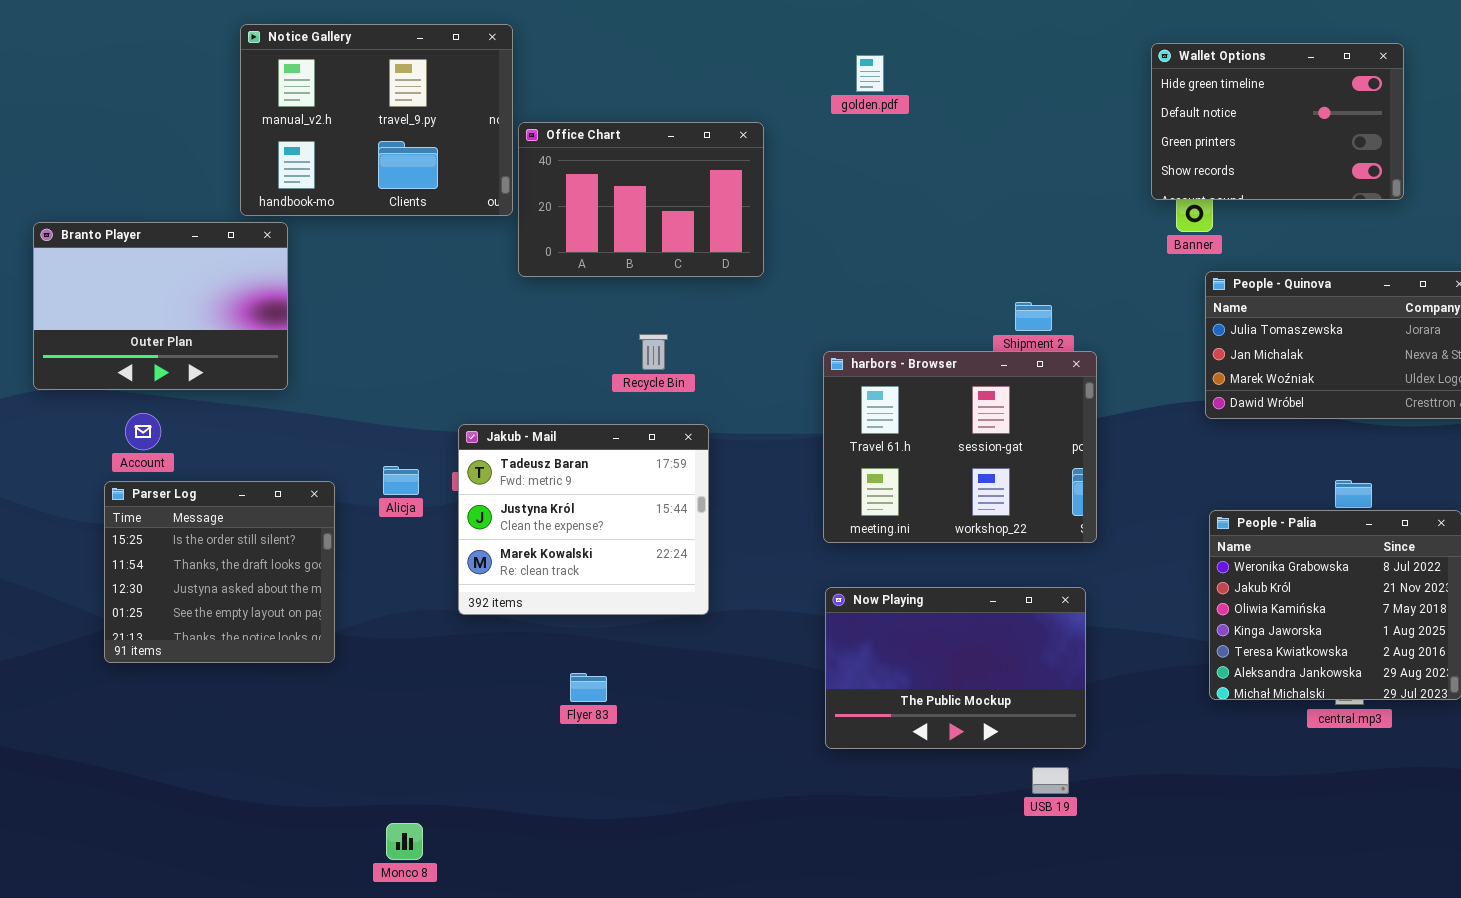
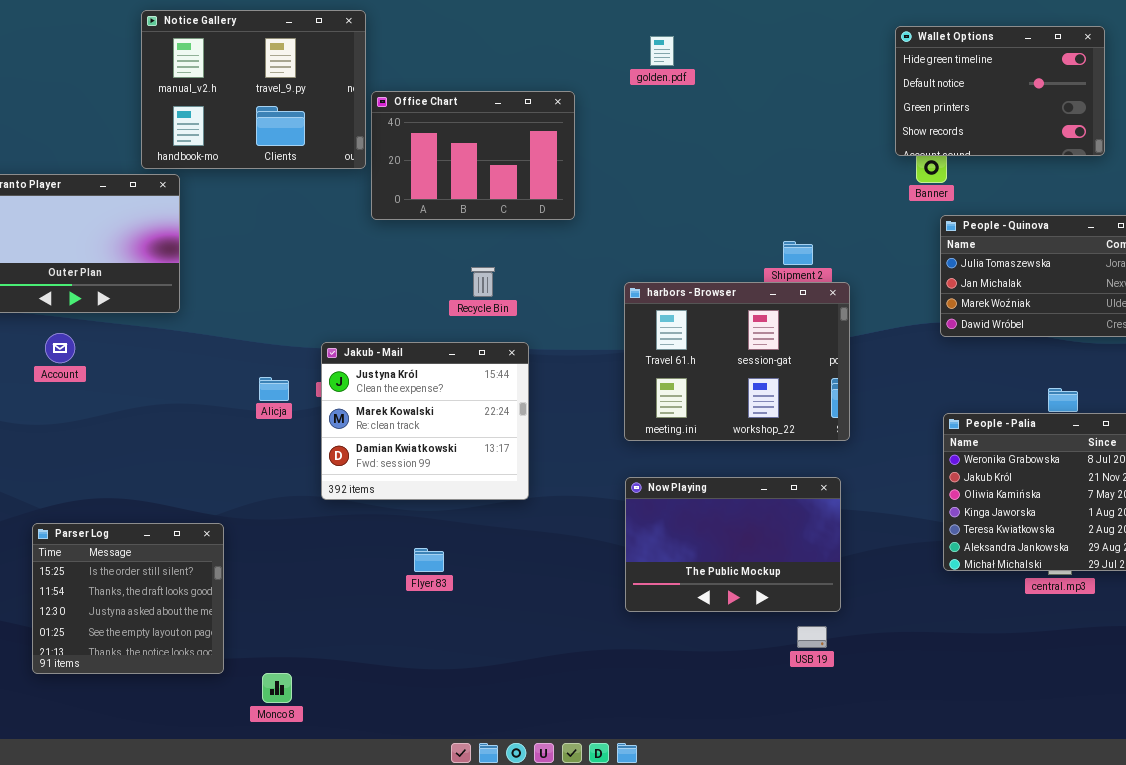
Jakub - Mail: [458,424,709,615] -> [321,342,529,500], scrolled down 1 row
Parser Log: [104,481,335,663] -> [32,523,224,674], moved

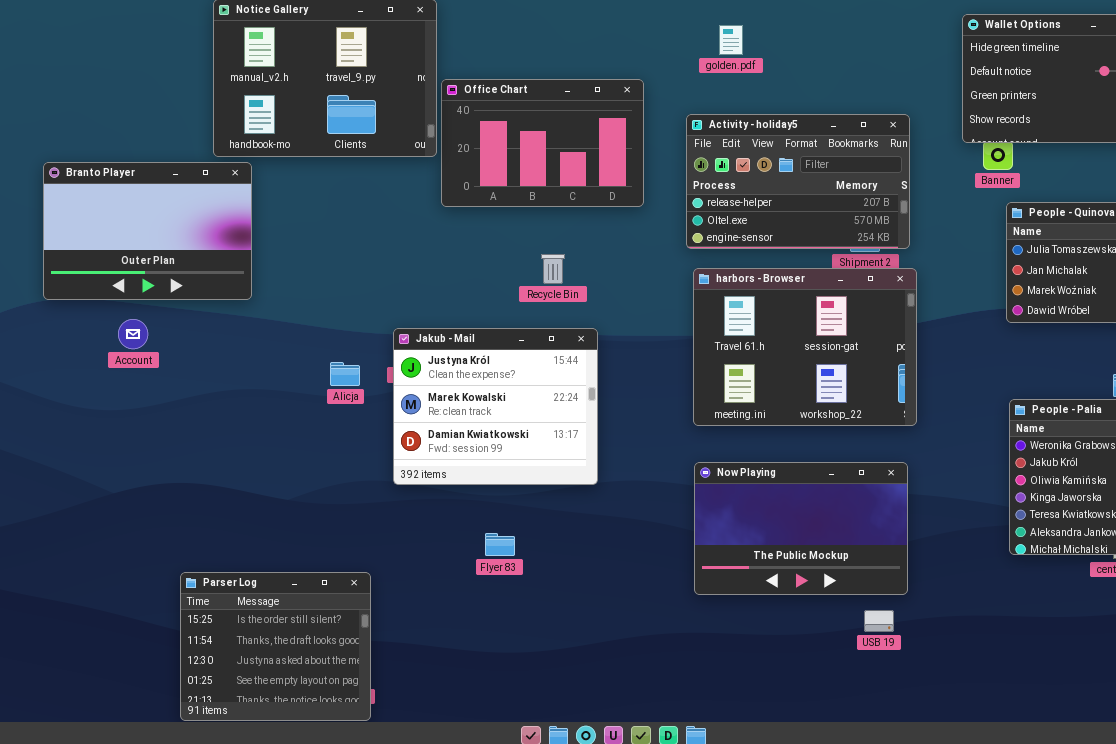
Activity - holiday5: none -> [686,114,910,249], opened
Parser Log: [32,523,224,674] -> [180,572,371,721], moved

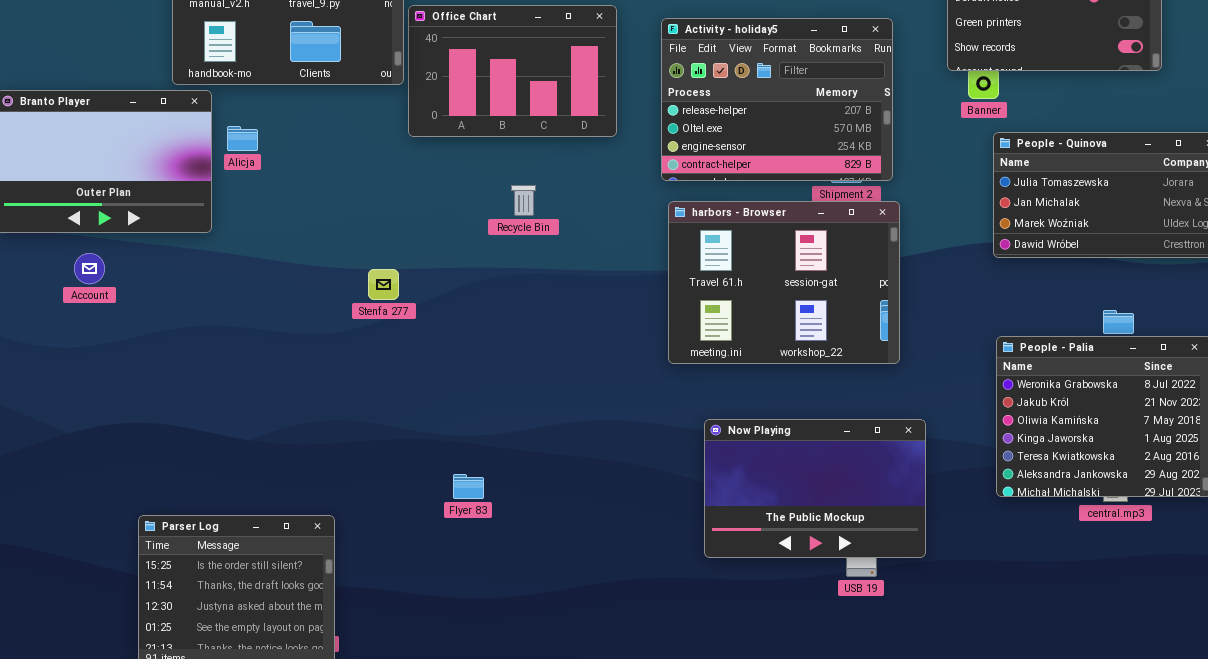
Activity - holiday5: [686,114,910,249] -> [661,18,893,181], resized
Jakub - Mail: [393,328,598,485] -> none, closed
Alicja: [330,362,360,386] -> [227,126,258,151], moved
Now Playing: [694,462,908,595] -> [704,419,926,558], moved

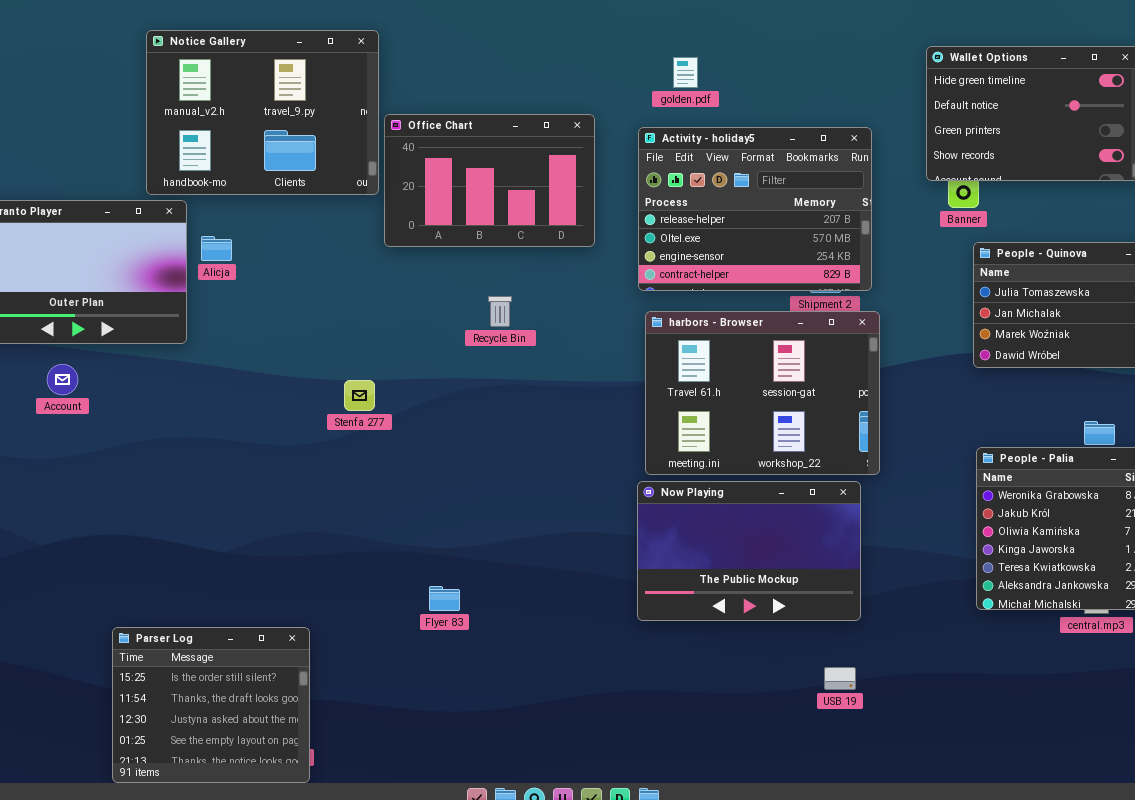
Now Playing: [704,419,926,558] -> [637,481,861,621], moved

